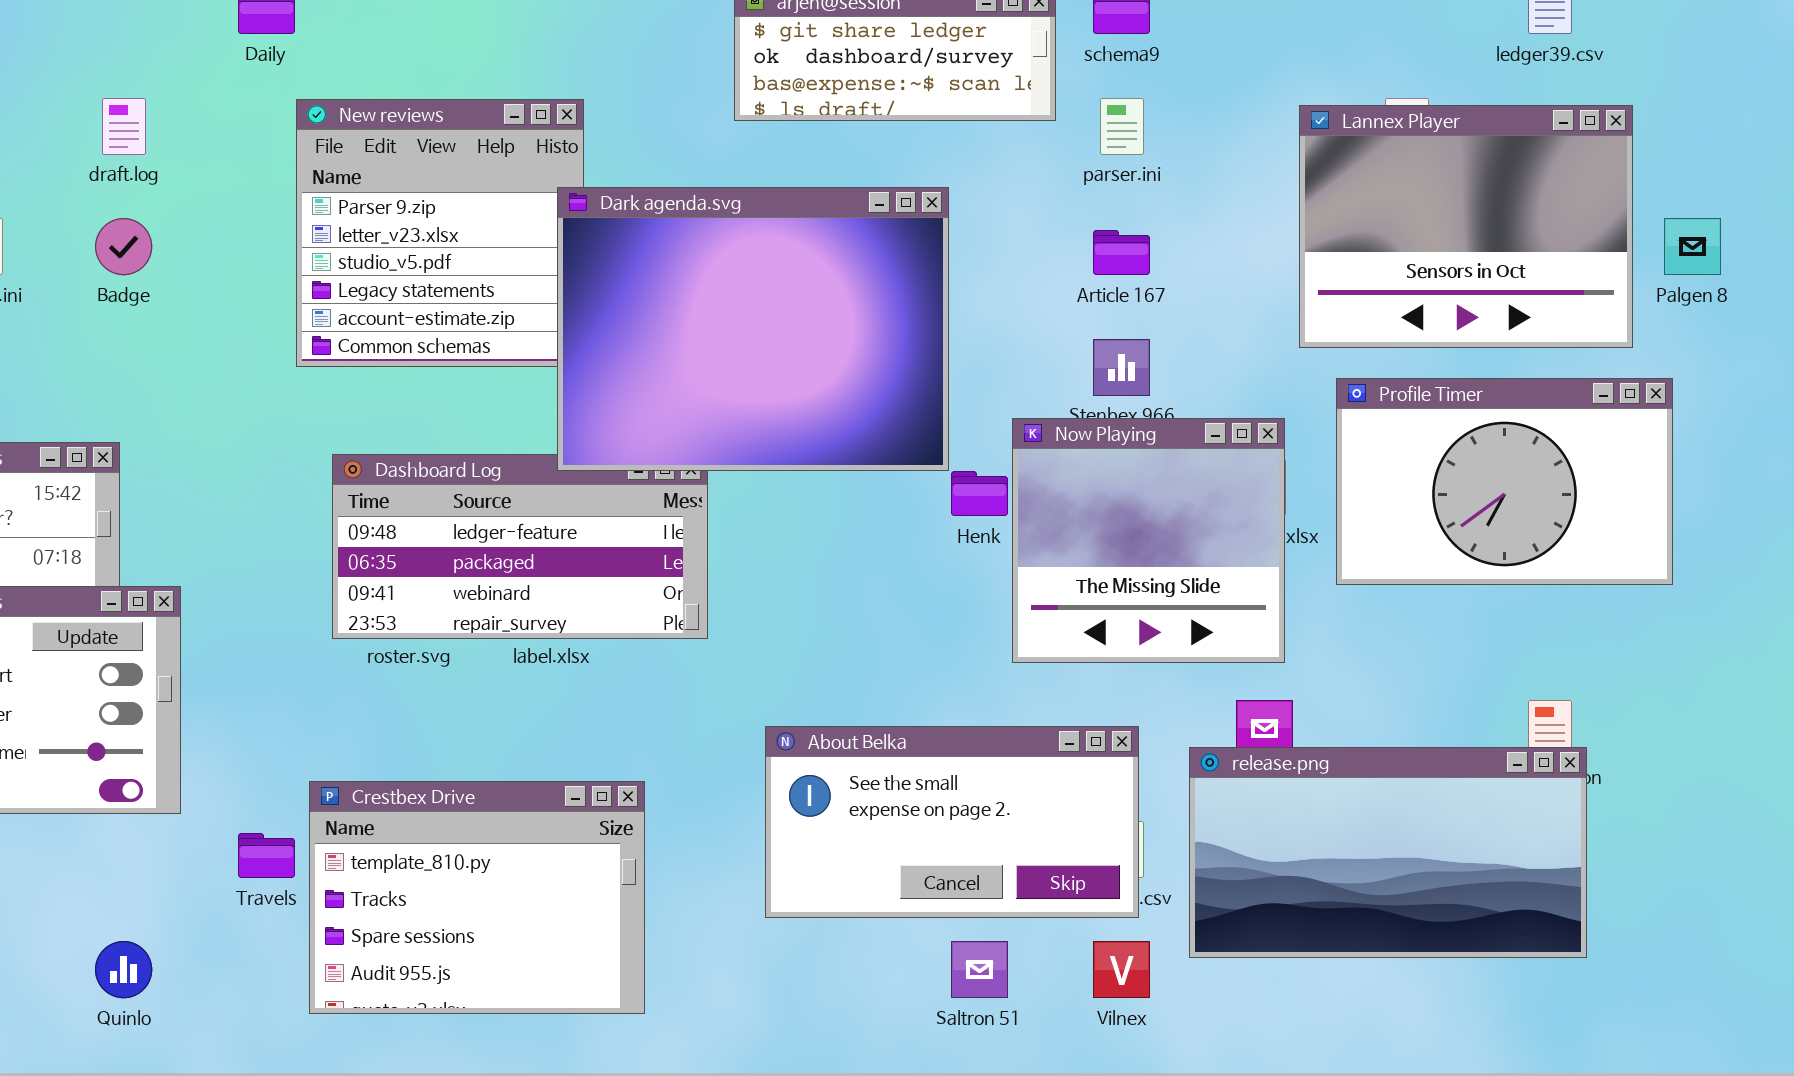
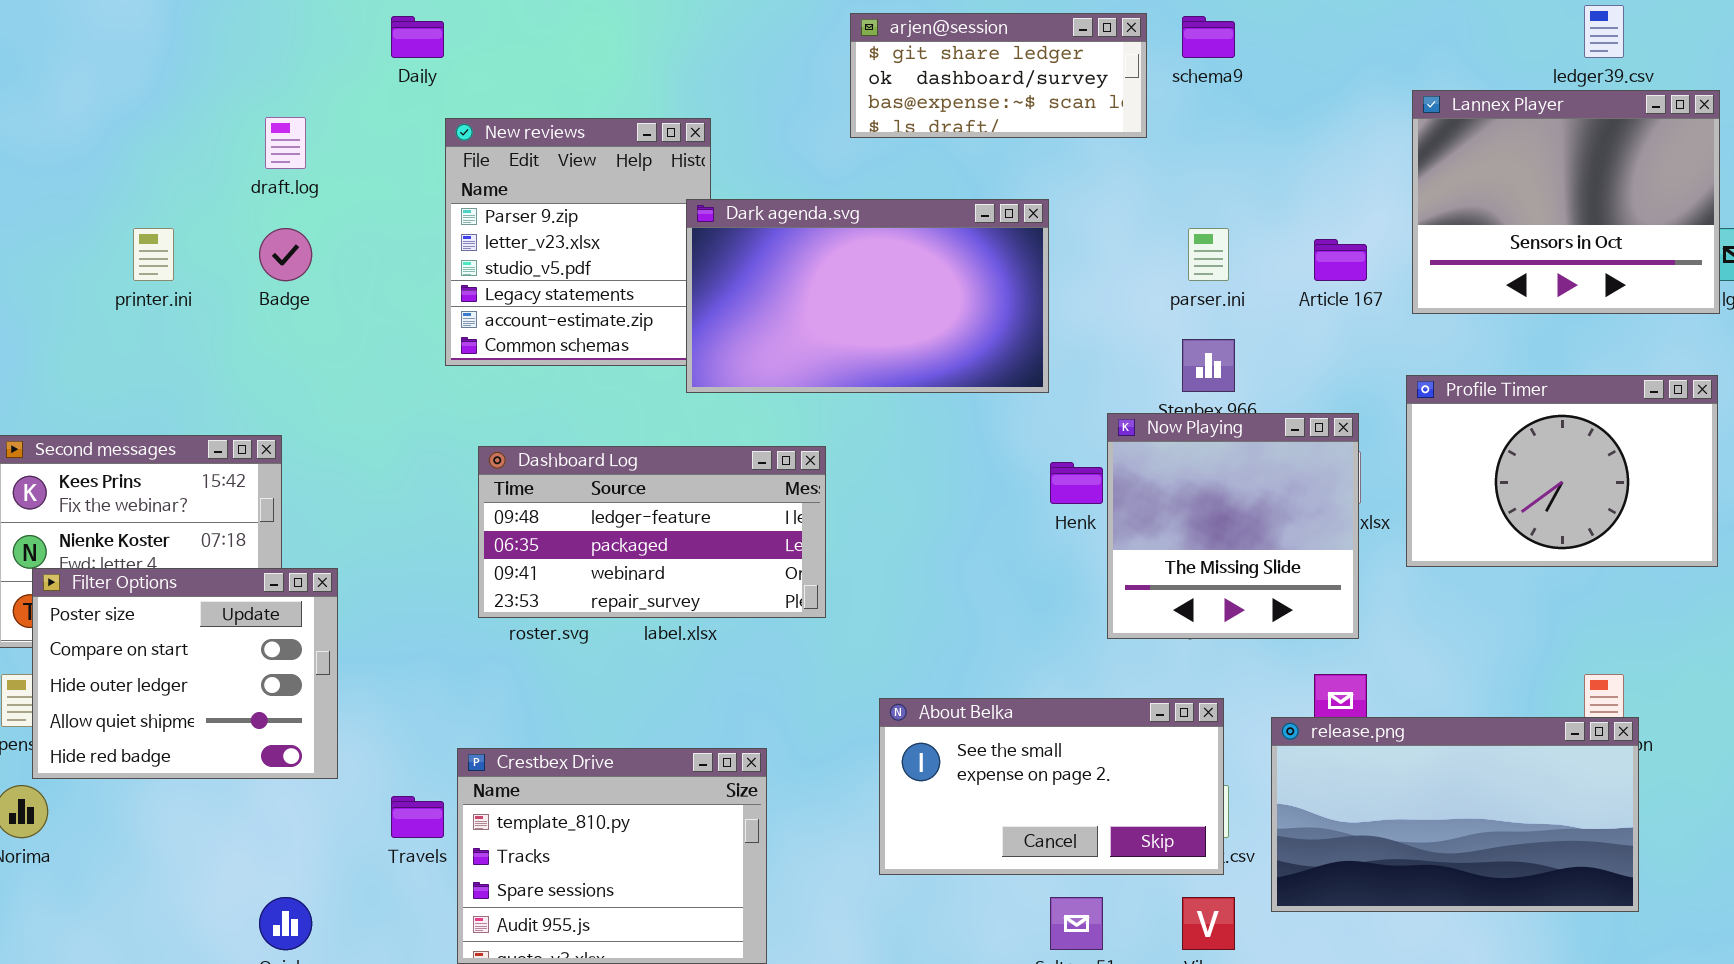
parser.ini: [1100,98,1144,155] -> [1188,228,1229,281], moved
Lannex Player: [1299,105,1633,348] -> [1412,90,1720,314], moved
Dark agenda.svg: [557,187,949,471] -> [686,199,1049,393], resized
Article 167: [1093,230,1150,275] -> [1314,239,1367,281], moved

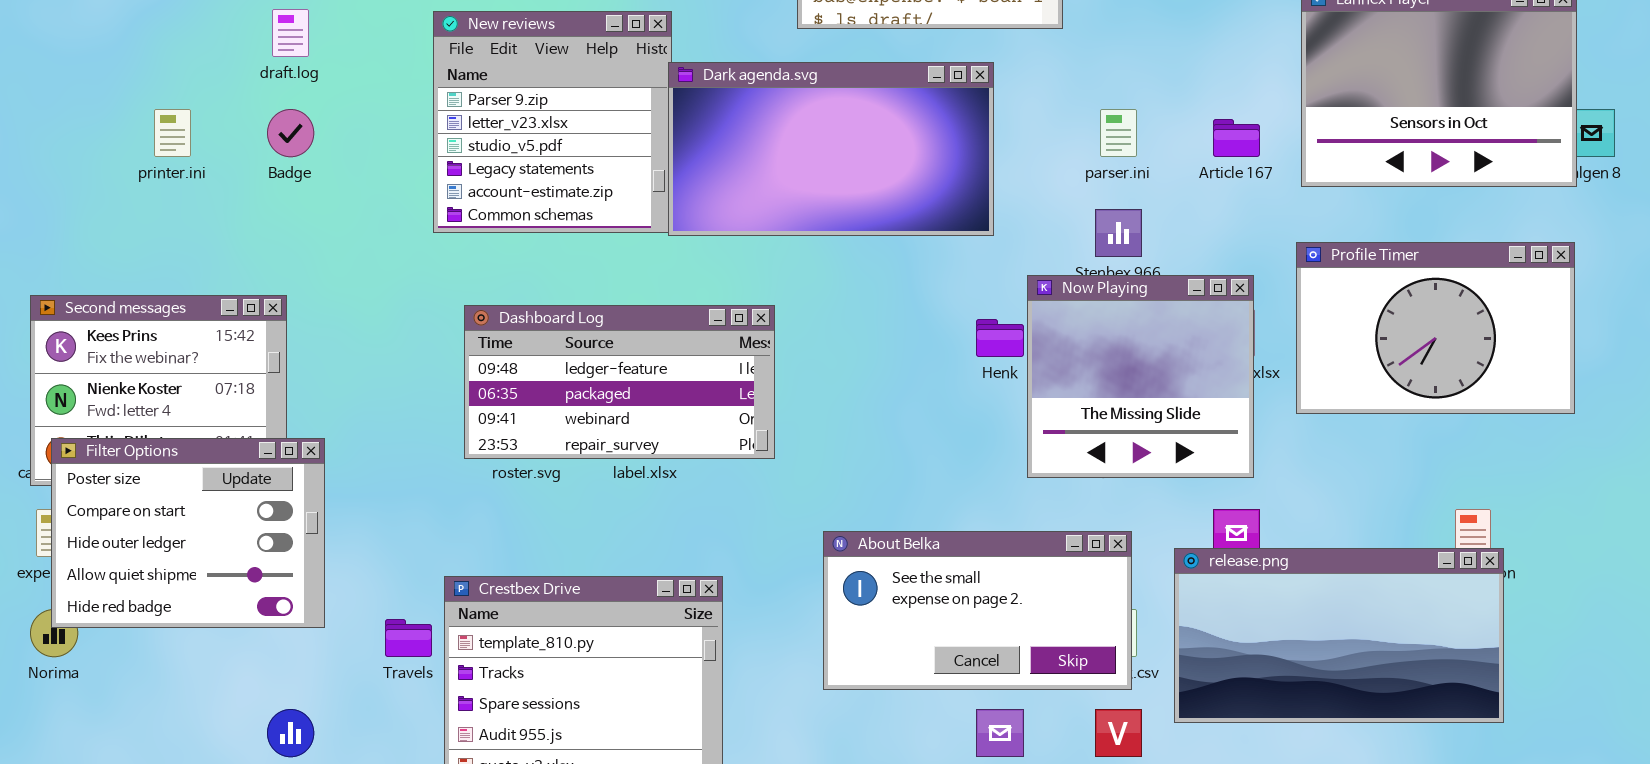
Dark agenda.svg: [686,199,1049,393] -> [668,62,994,236], moved
Filter Options: [32,568,338,779] -> [51,438,325,628], moved

